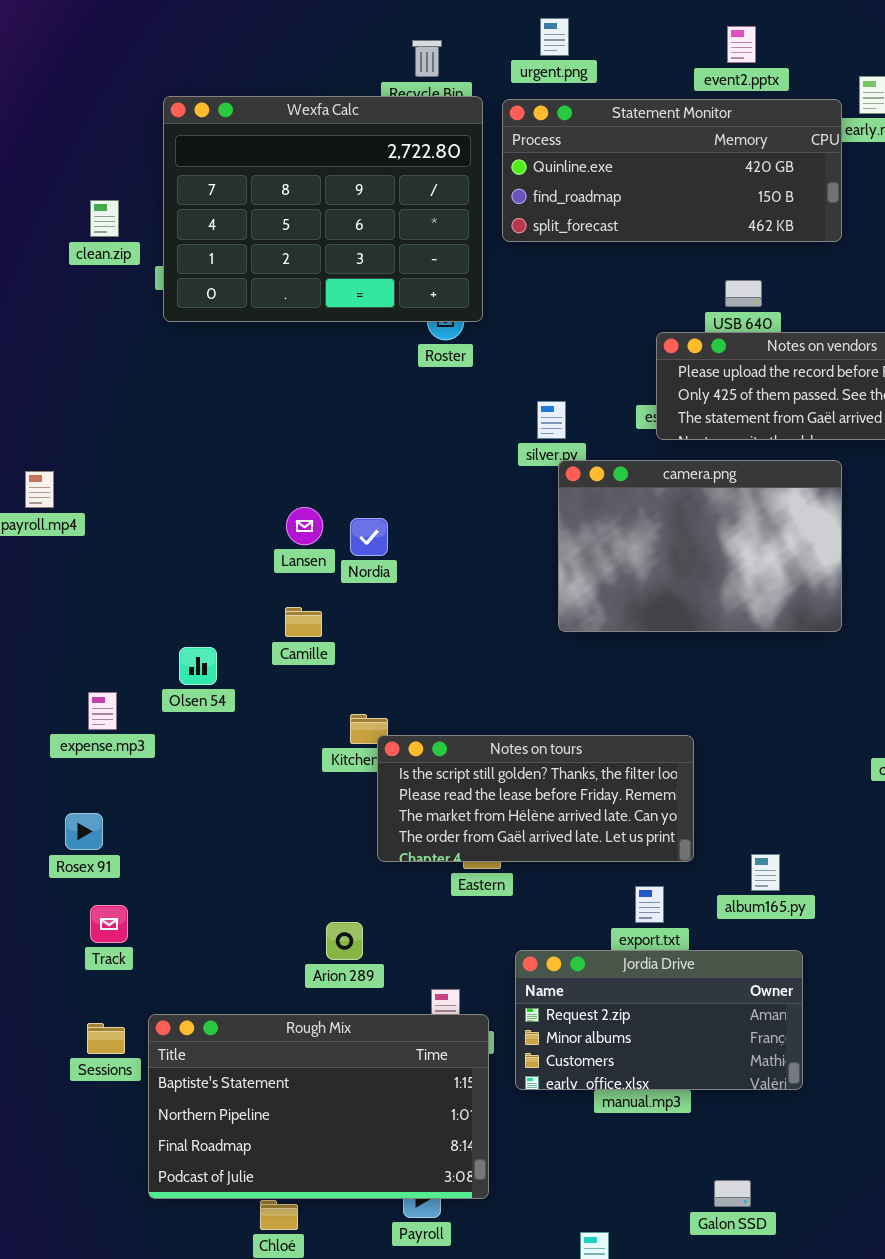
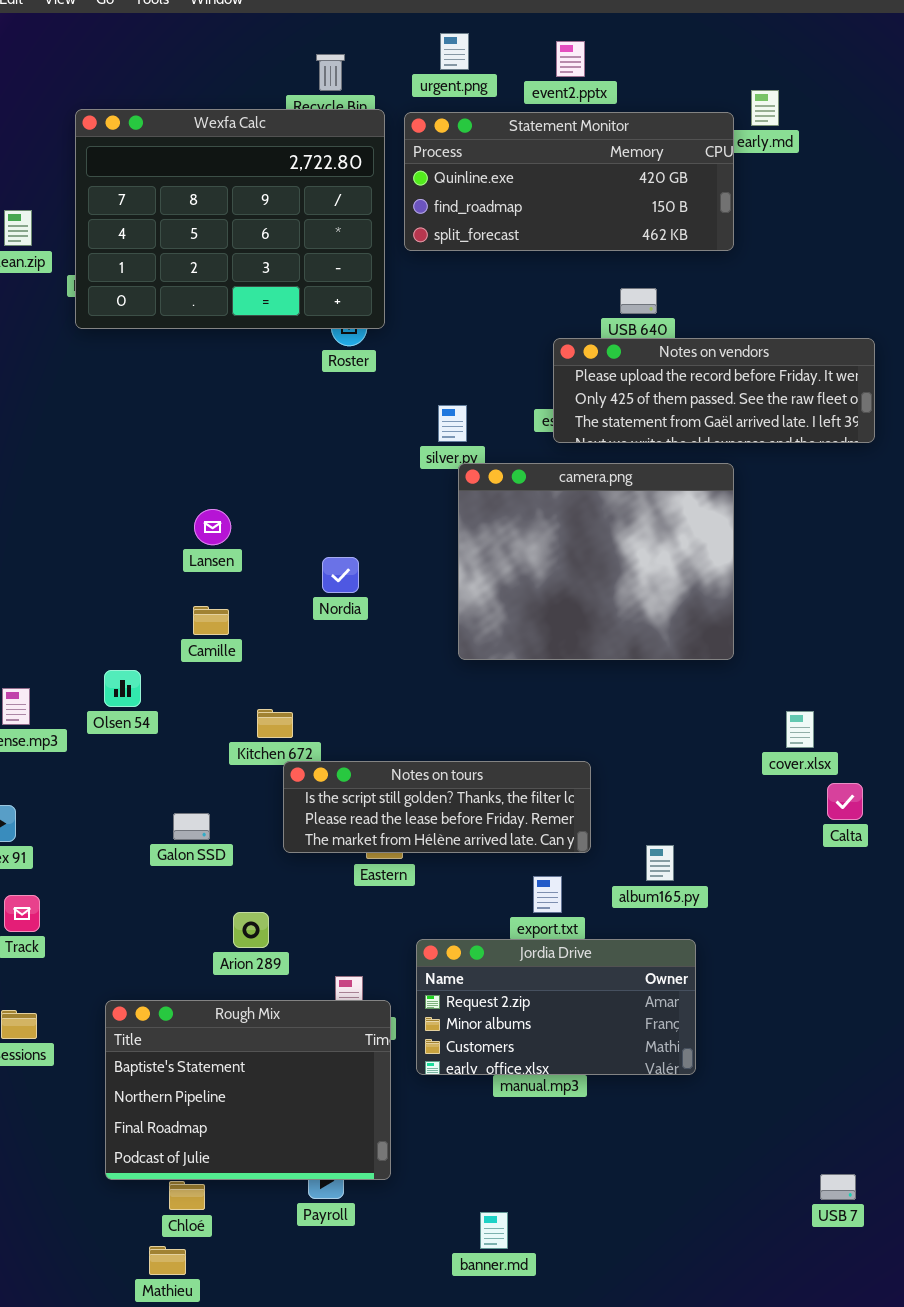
event2.pptx: [727,26,756,63] -> [556,41,585,77], moved
camera.png: [558,460,842,632] -> [458,463,734,660], resized
Nordia: [350,518,388,556] -> [322,557,359,593], moved
Olsen 54: [179,647,217,685] -> [104,670,141,707], moved
Notes on tours: [377,735,694,862] -> [283,761,591,853], resized
Rough Mix: [148,1014,489,1199] -> [105,1000,391,1180], resized
Galon SSD: [714,1180,751,1207] -> [173,813,210,840], moved

